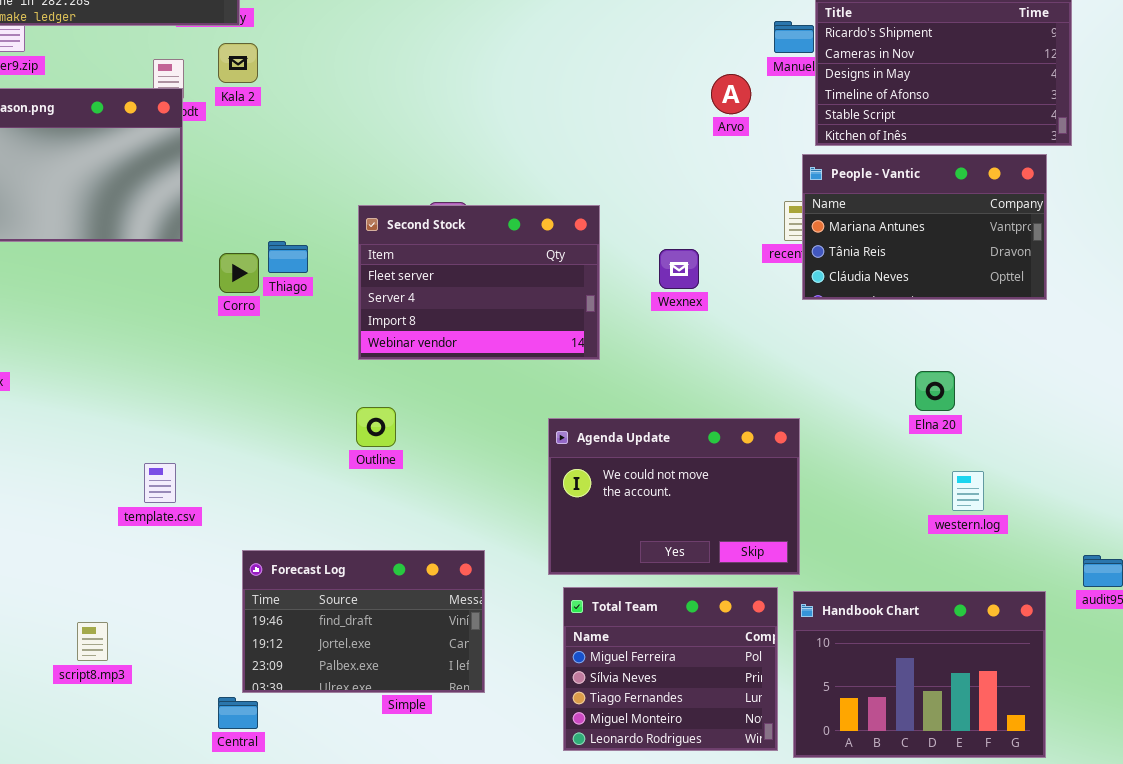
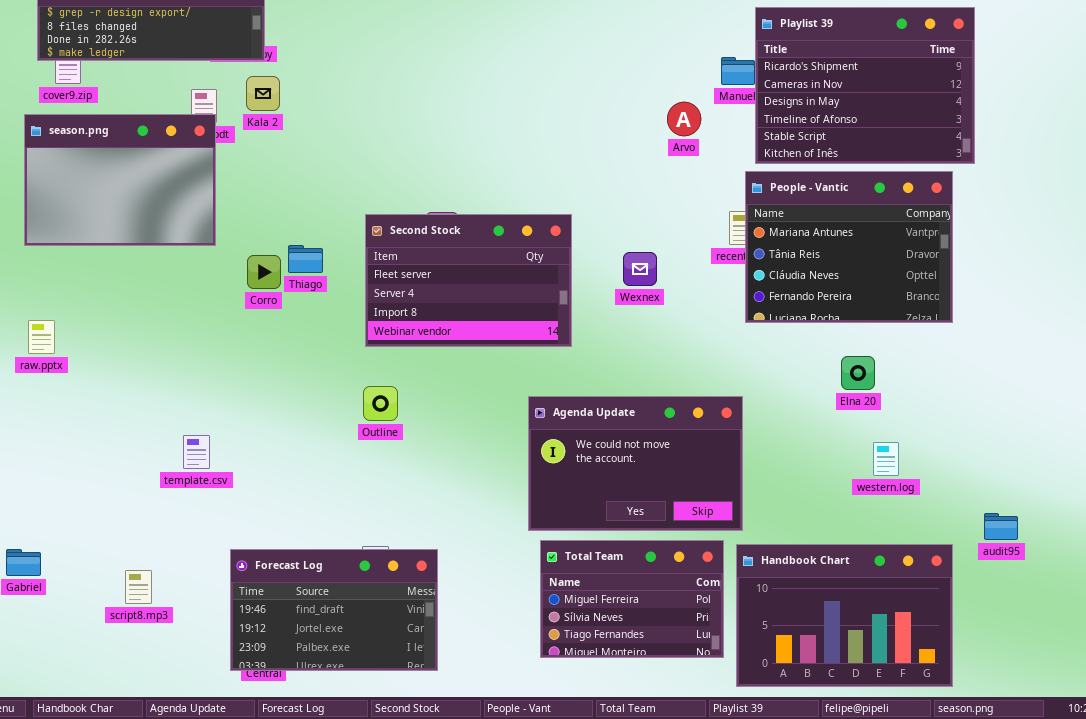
People - Vantic: [802,154,1047,300] -> [745,171,953,323], resized
Forecast Log: [242,550,485,693] -> [230,549,438,671], moved
Total Team: [563,587,778,751] -> [540,540,724,658], resized

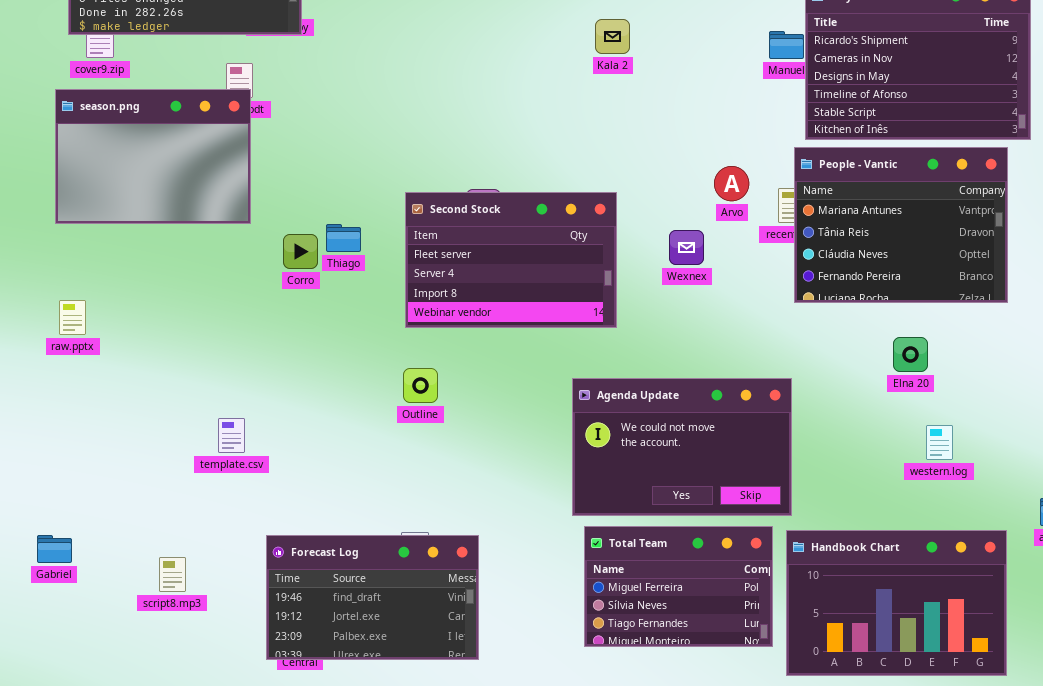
Kala 2: [246,76,280,111] -> [595,19,630,54], moved
Arvo: [667,102,701,136] -> [714,166,749,201], moved

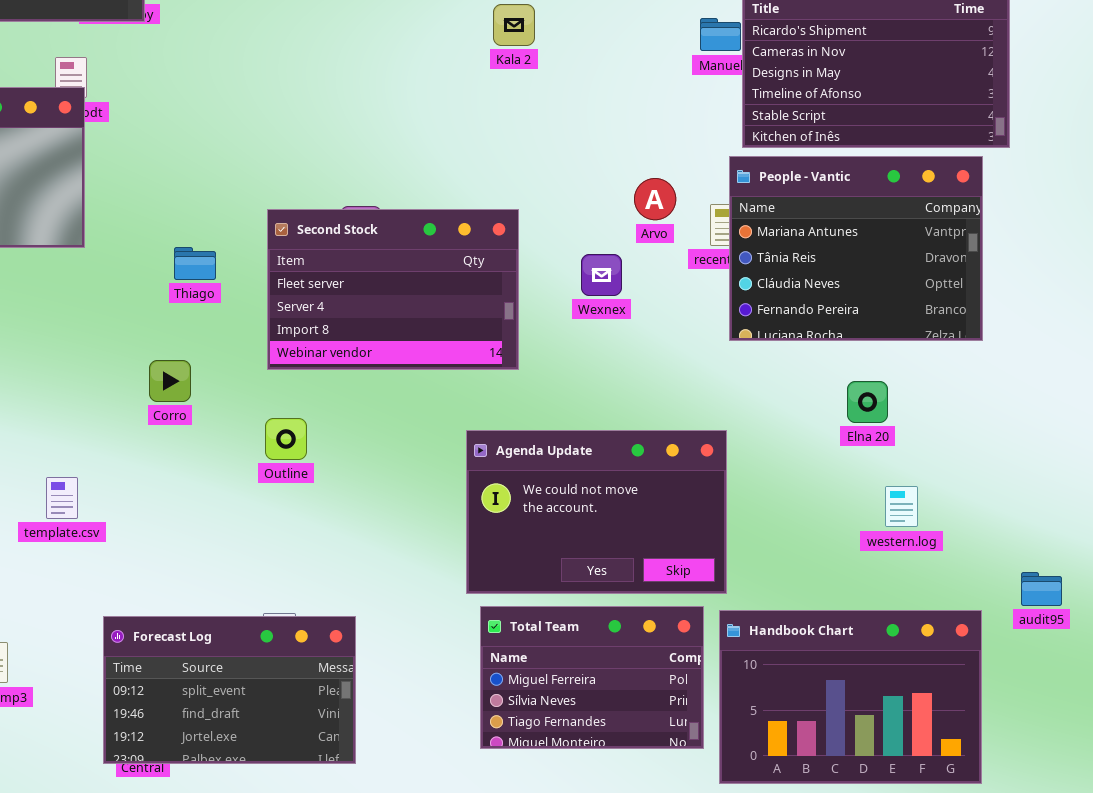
Corro: [283,234,318,269] -> [149,360,191,402], moved
Forecast Log: [266,535,479,660] -> [103,616,356,764], scrolled up 1 row

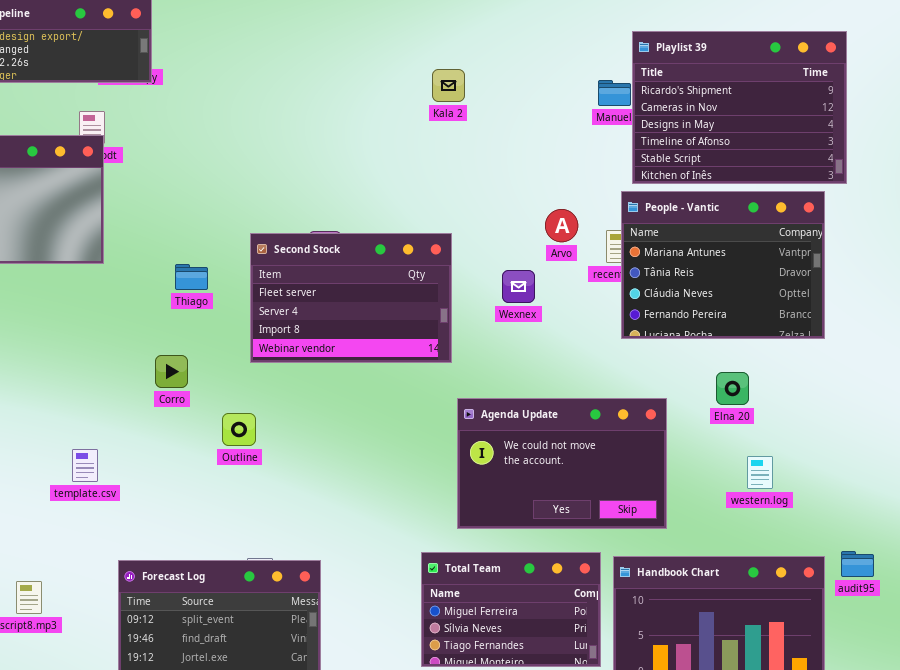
Outline: [265,418,307,460] -> [222,413,256,446], moved
Agenda Update: [466,430,727,594] -> [457,398,667,529], moved
audit95: [1021,572,1062,606] -> [841,551,874,577], moved

